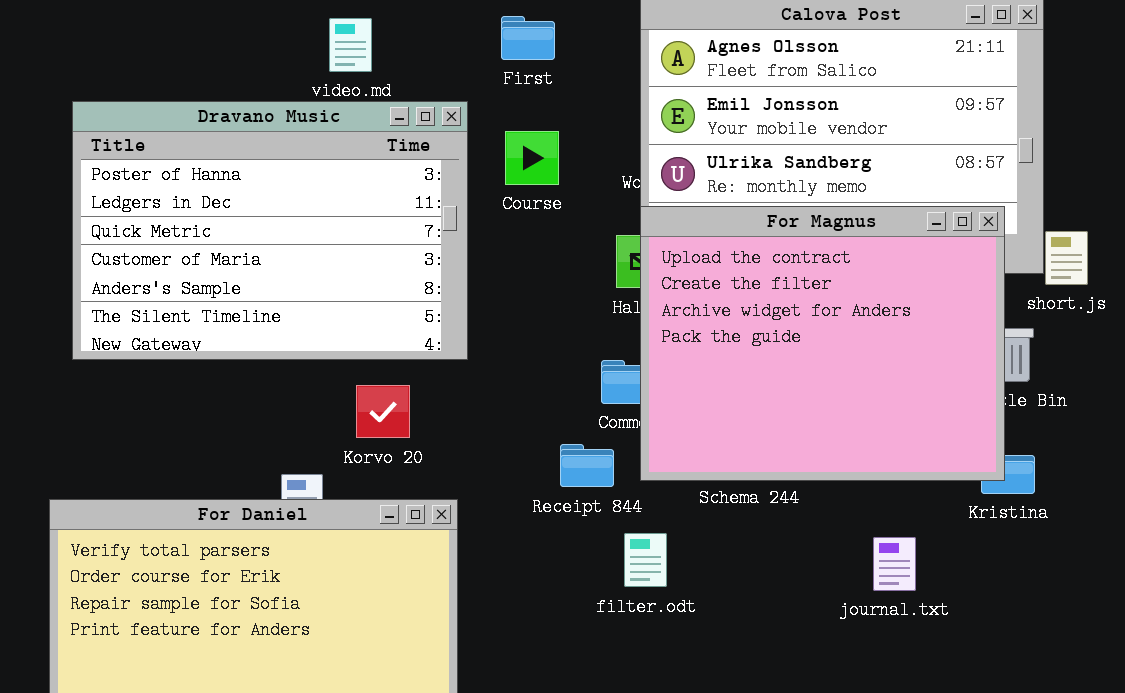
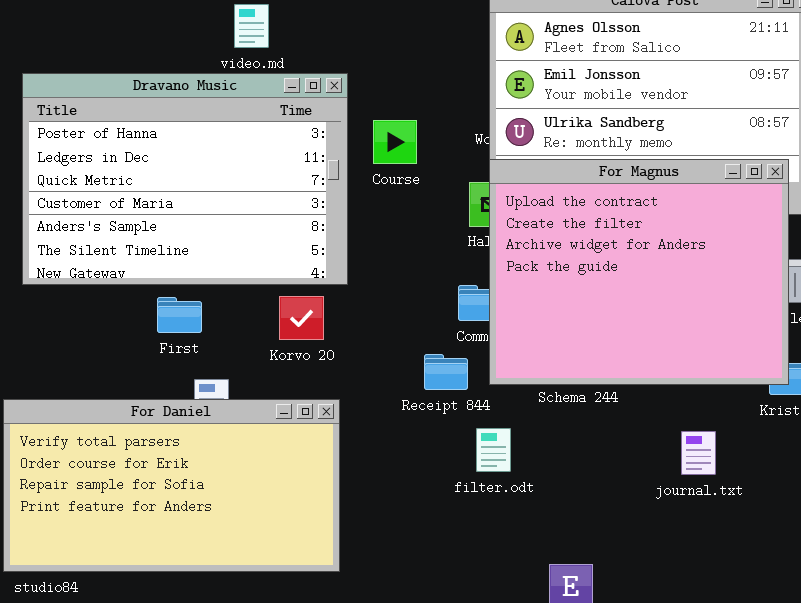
First: [501,16,555,60] -> [157,297,202,333], moved
Course: [505,131,559,185] -> [373,120,417,164], moved
Korvo 20: [356,385,410,438] -> [279,296,324,340], moved

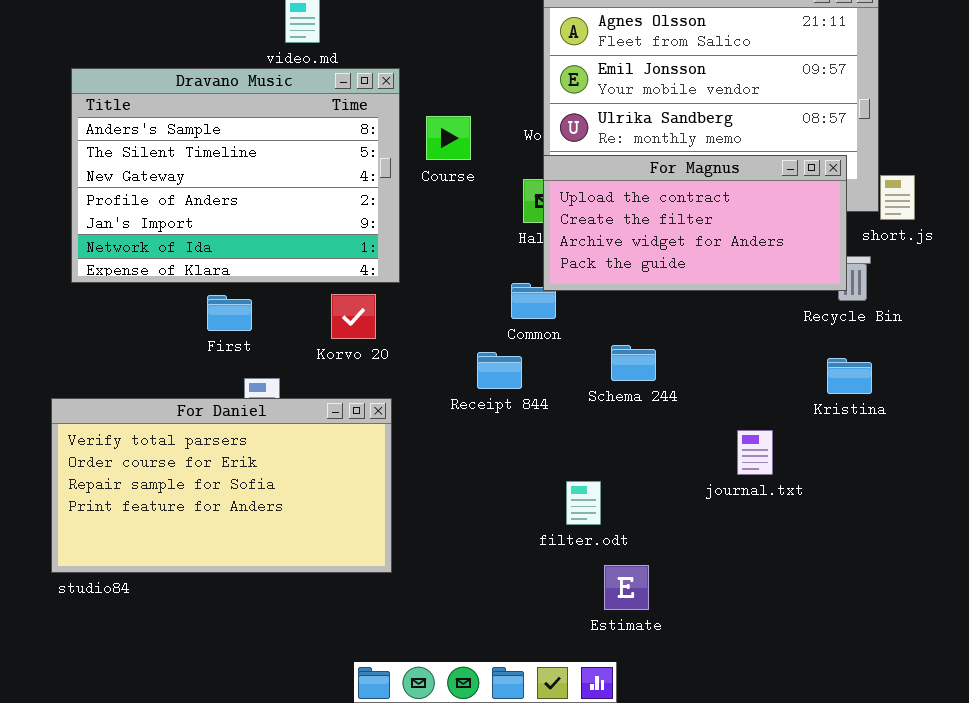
Dravano Music: [22,73,348,285] -> [71,68,400,283], scrolled down 4 rows
For Magnus: [489,159,789,385] -> [543,155,847,291], resized
filter.odt: [476,428,511,472] -> [566,481,601,525], moved

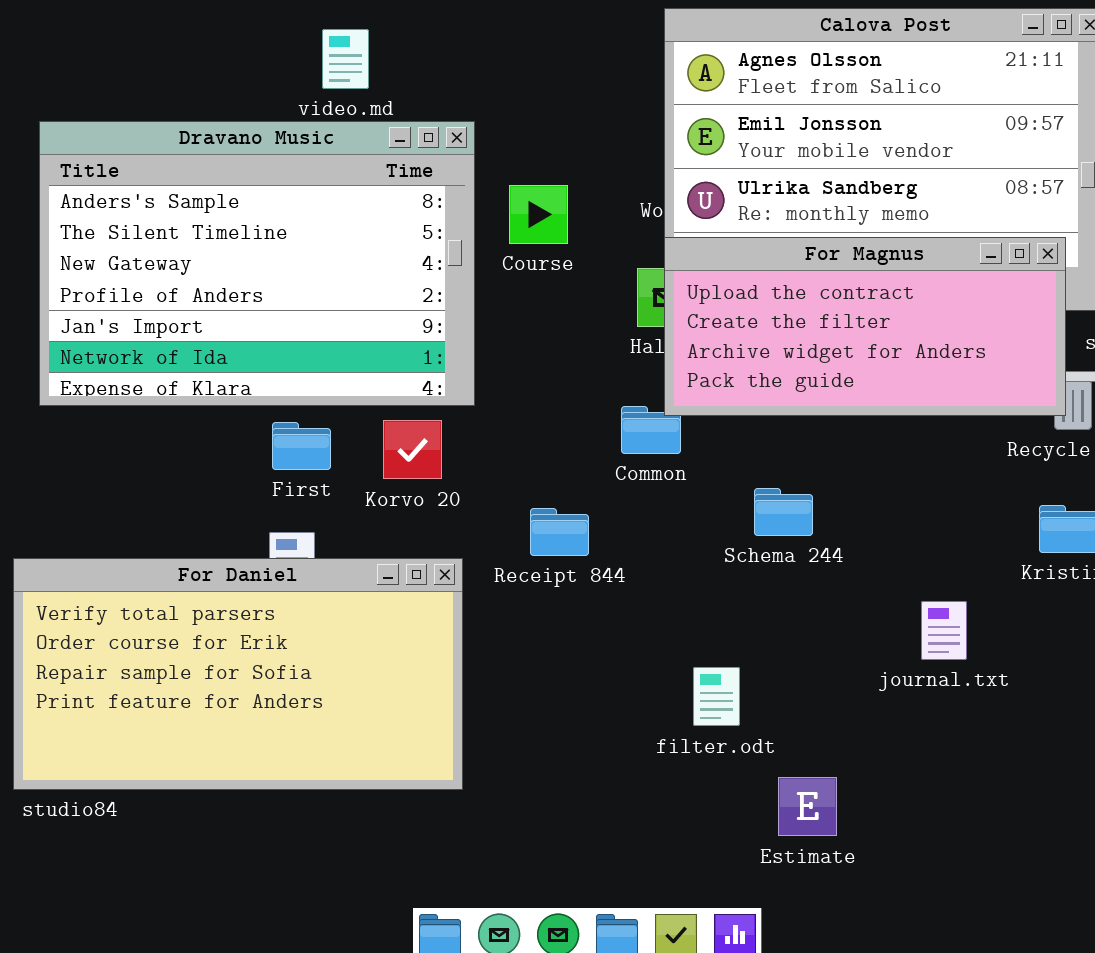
First: [207,295,252,331] -> [272,422,331,470], moved
Receipt 844: [477,352,522,389] -> [530,508,589,556], moved
Estimate: [604,565,649,610] -> [778,777,837,836], moved

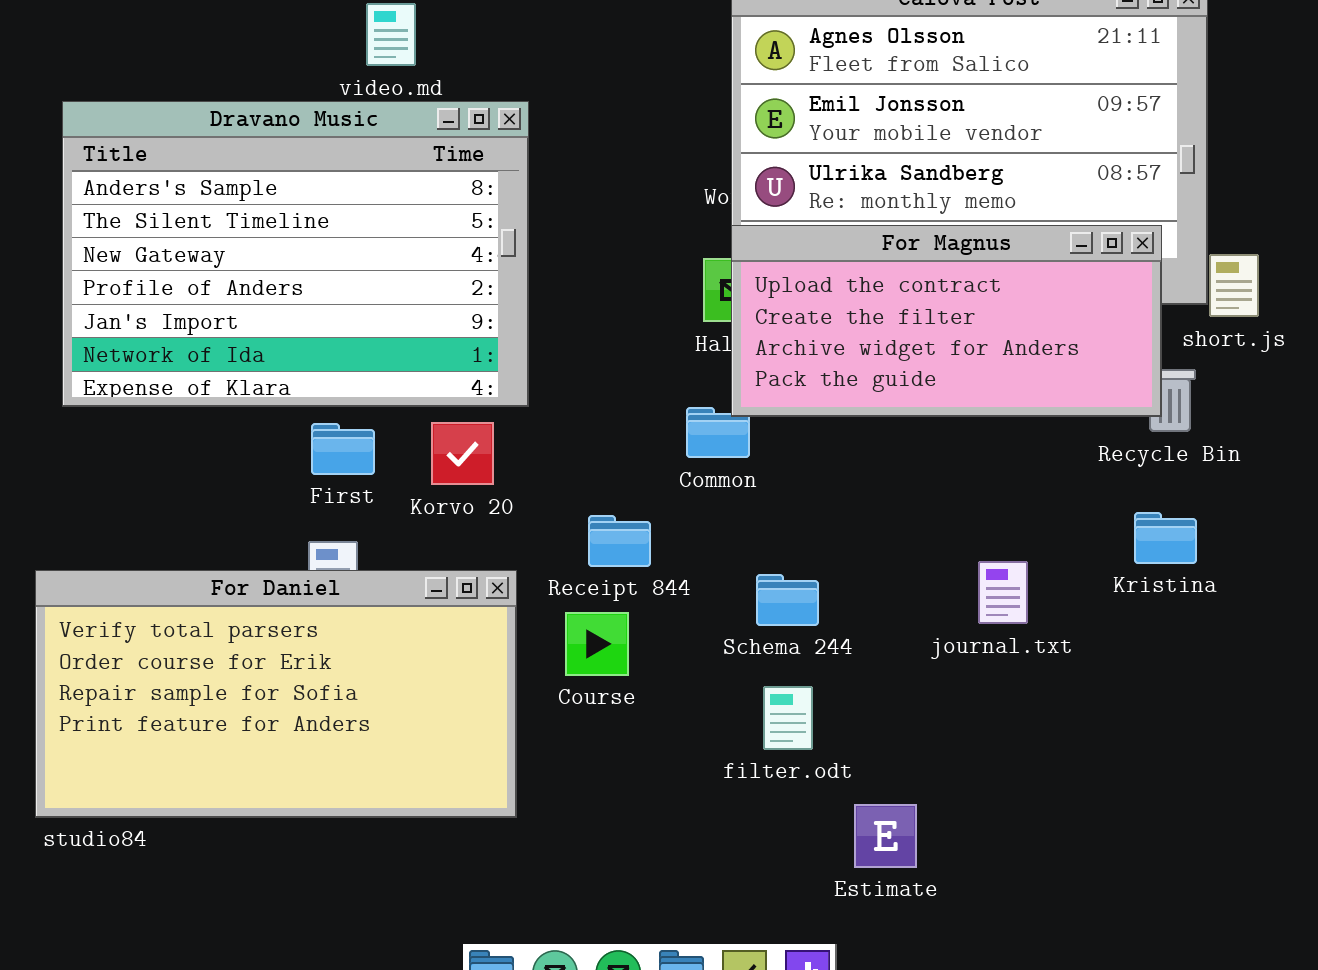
Course: [509,185,568,244] -> [565,612,629,676], moved
Schema 244: [754,488,813,536] -> [756,574,819,626], moved
journal.txt: [921,601,967,660] -> [978,561,1028,624], moved

